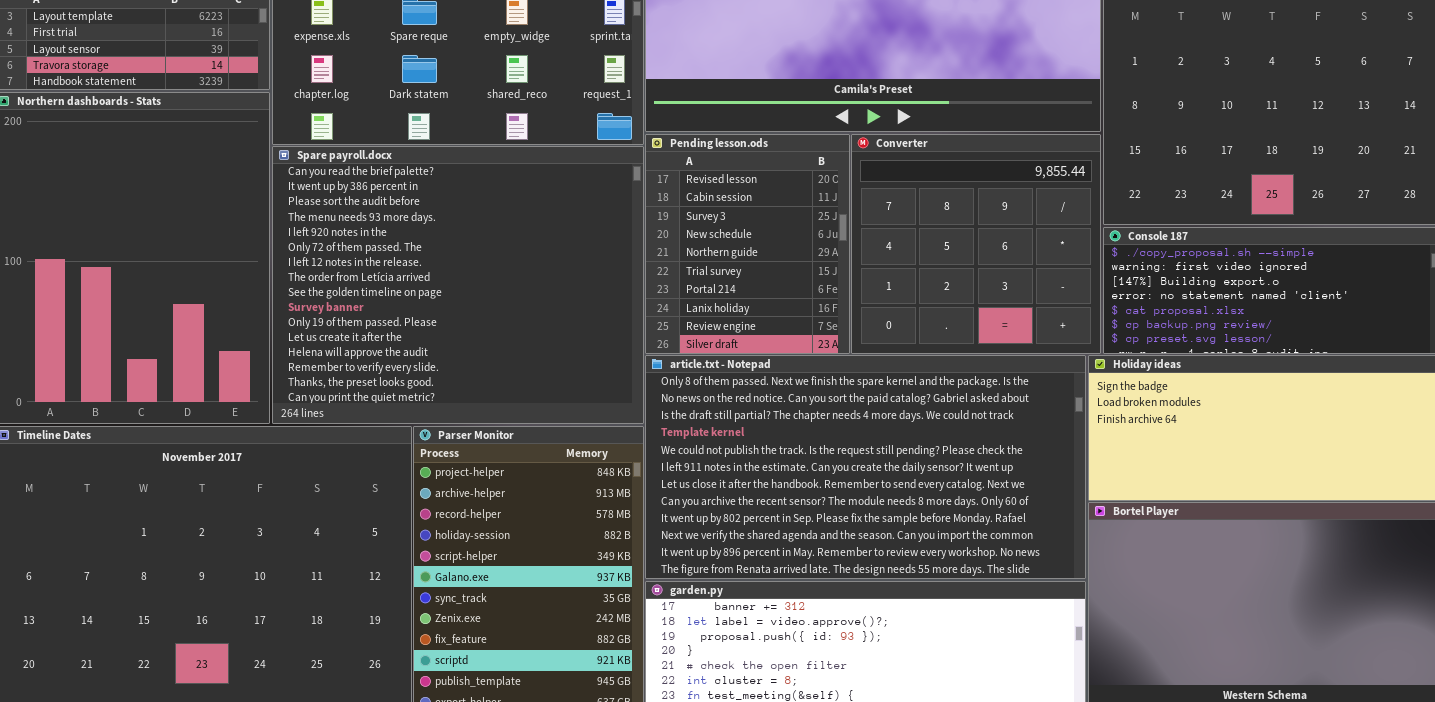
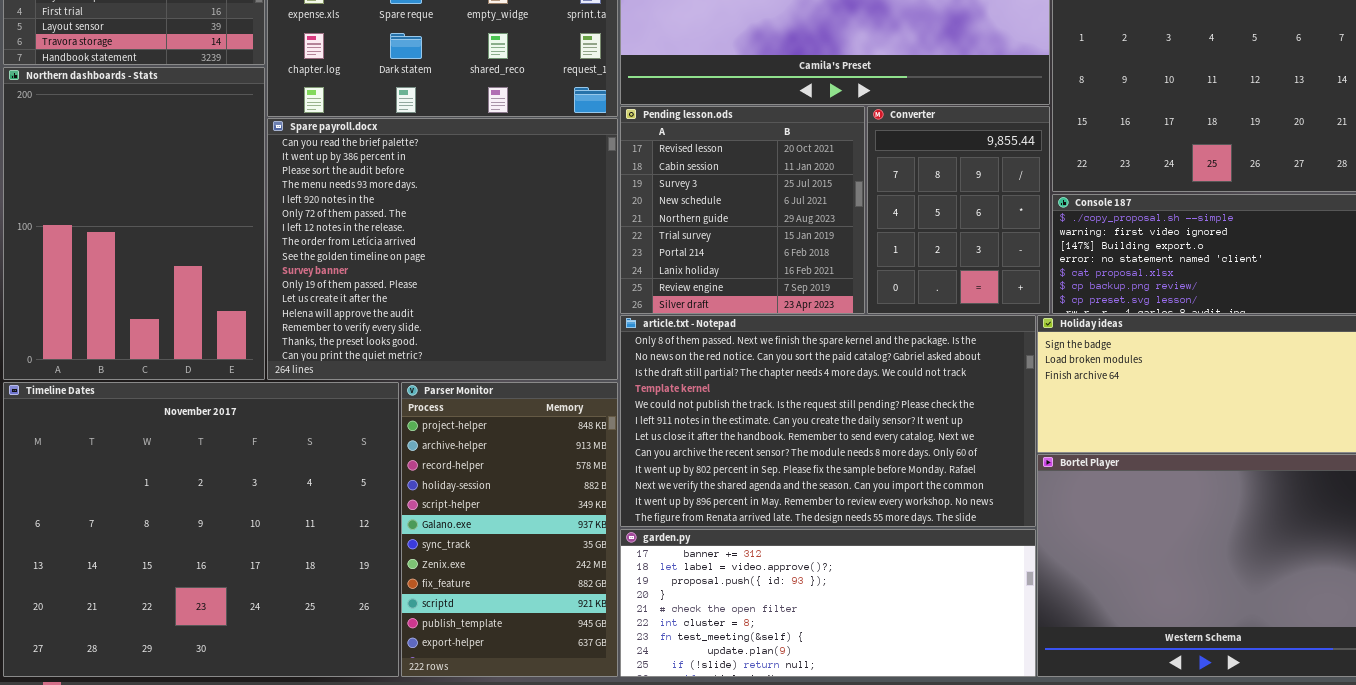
Pending lesson.ods: [645,134,850,354] -> [620,106,865,314], resized
Converter: [851,134,1101,354] -> [867,106,1050,314], resized

